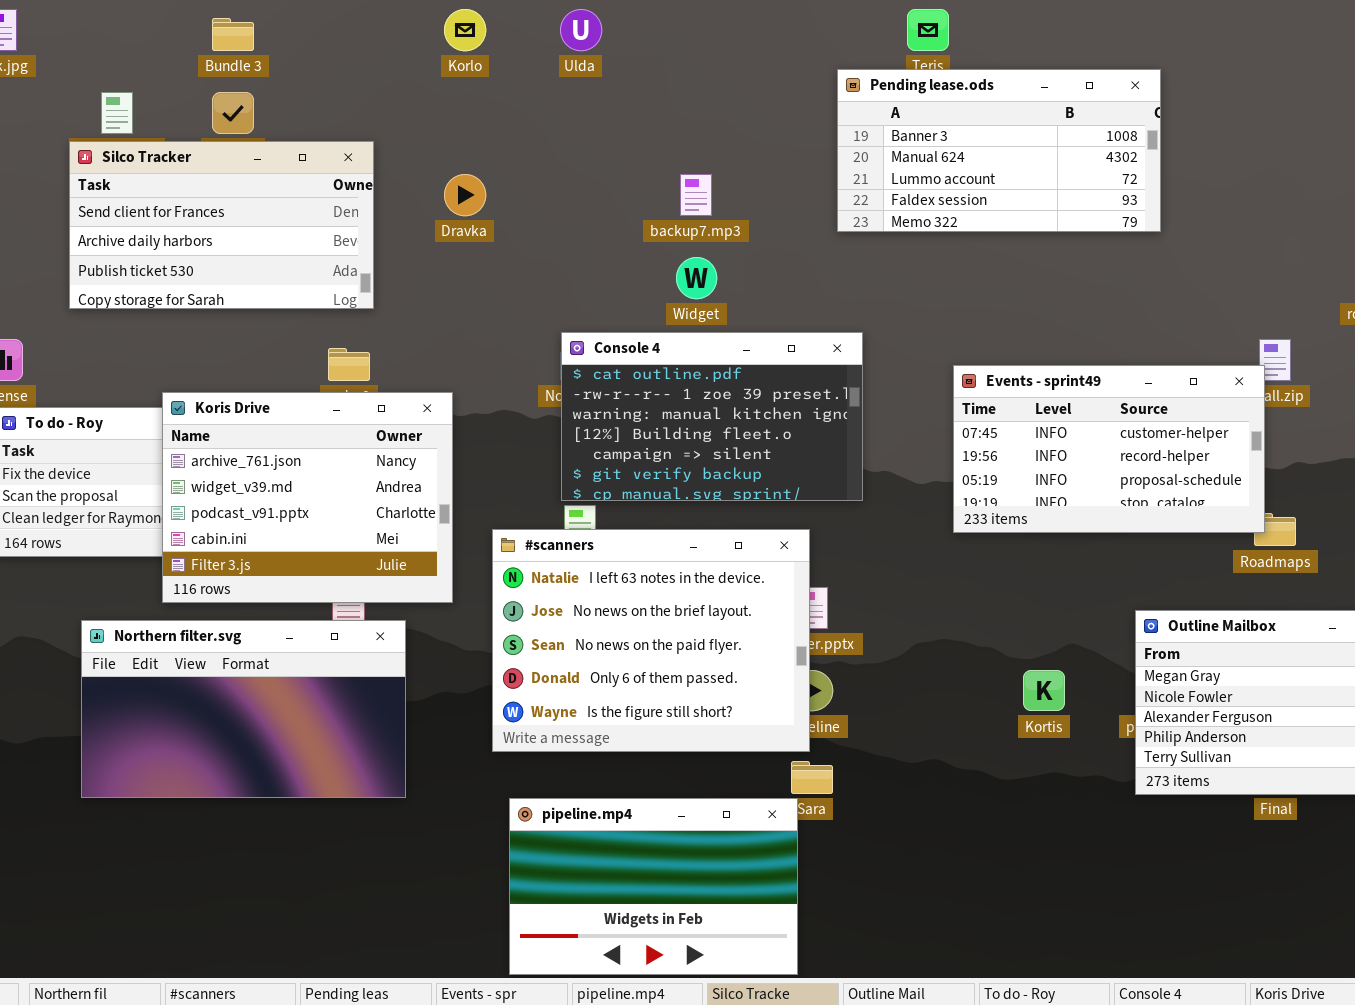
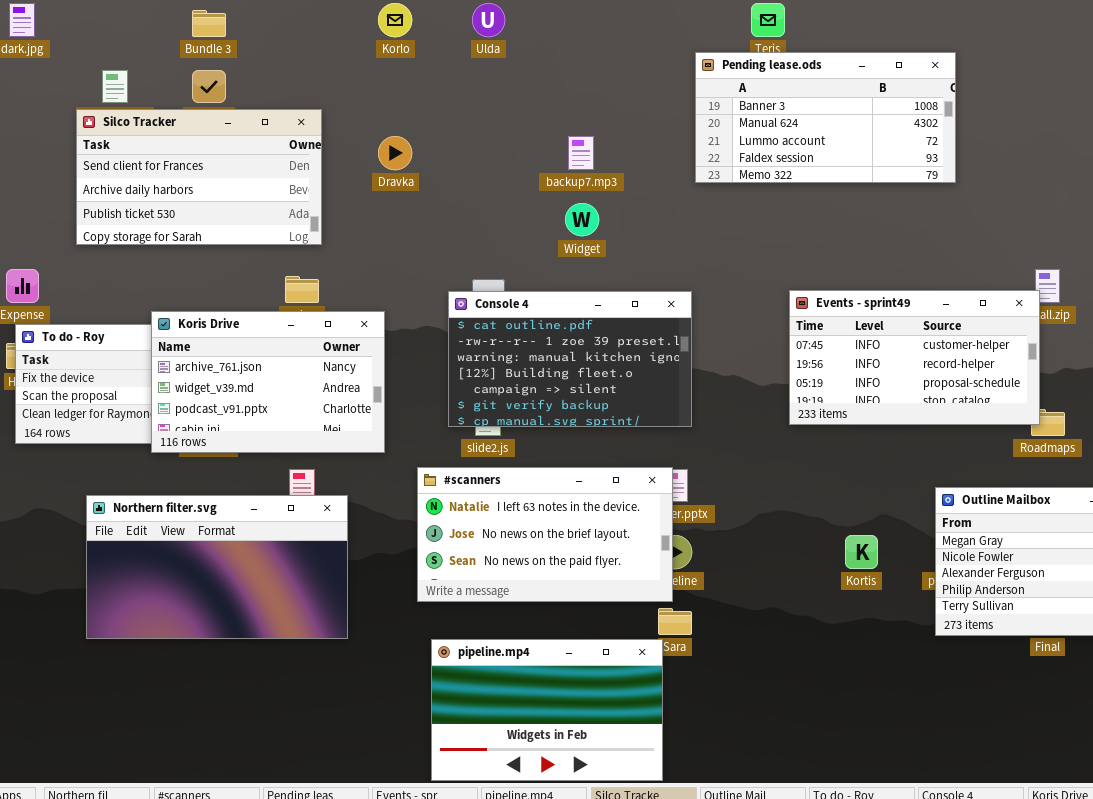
Console 4: [561,332,863,501] -> [448,291,692,427], moved
Koris Drive: [162,392,453,603] -> [151,311,385,453], resized
#scanners: [492,529,810,752] -> [417,467,673,602], resized

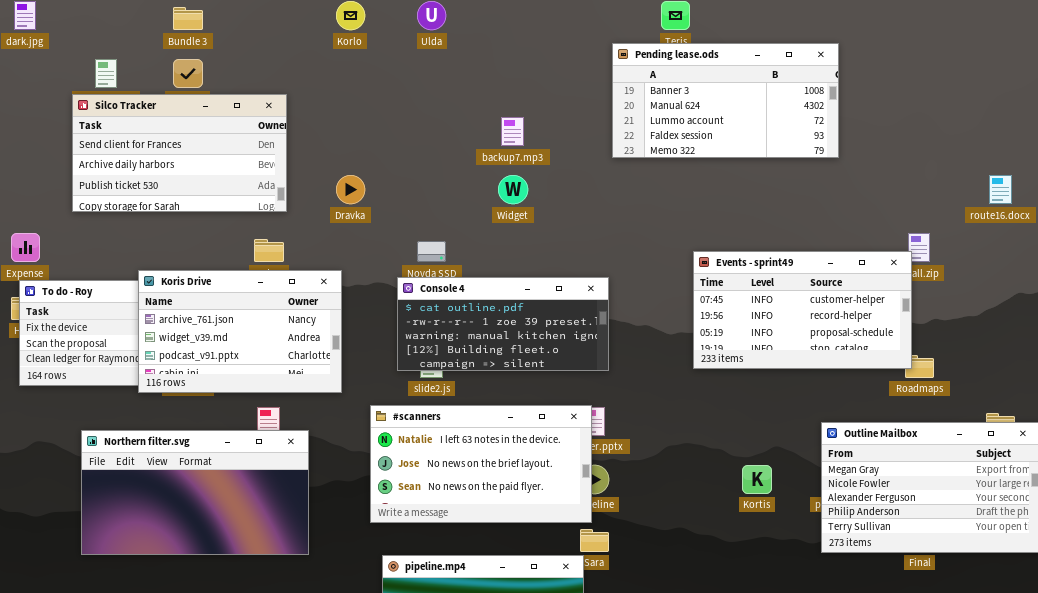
Dravka: [378,136,412,170] -> [336,175,365,204], moved
Console 4: [448,291,692,427] -> [397,277,609,371], resized

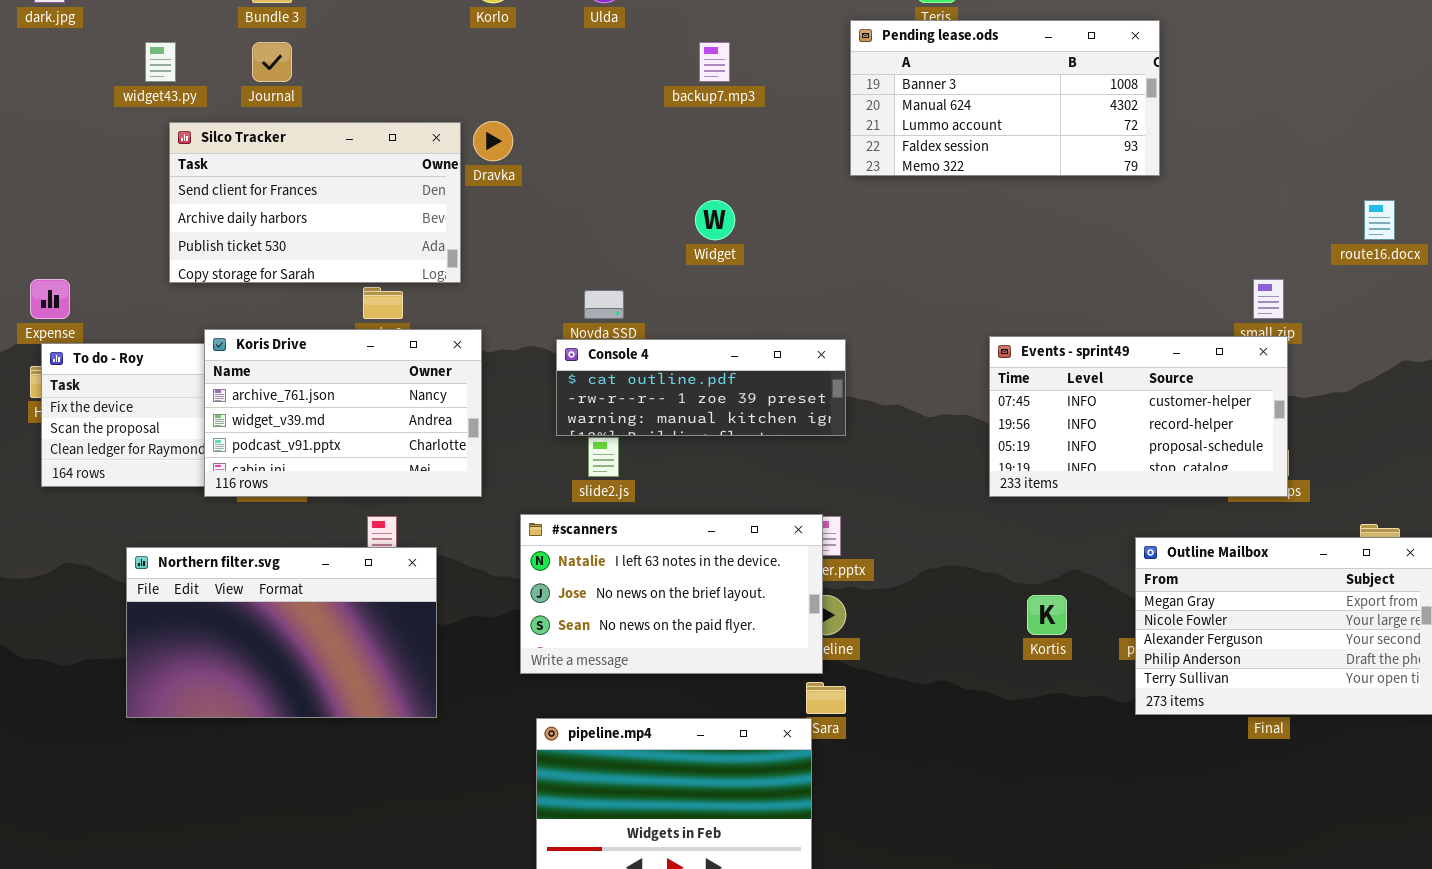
Silco Tracker: [72,94,287,212] -> [169,122,461,283], moved
backup7.mp3: [501,117,524,146] -> [699,42,730,82], moved
Dravka: [336,175,365,204] -> [473,121,513,161], moved
Events - sprint49: [693,251,912,369] -> [989,336,1288,497], moved
Console 4: [397,277,609,371] -> [556,339,846,436], resized

